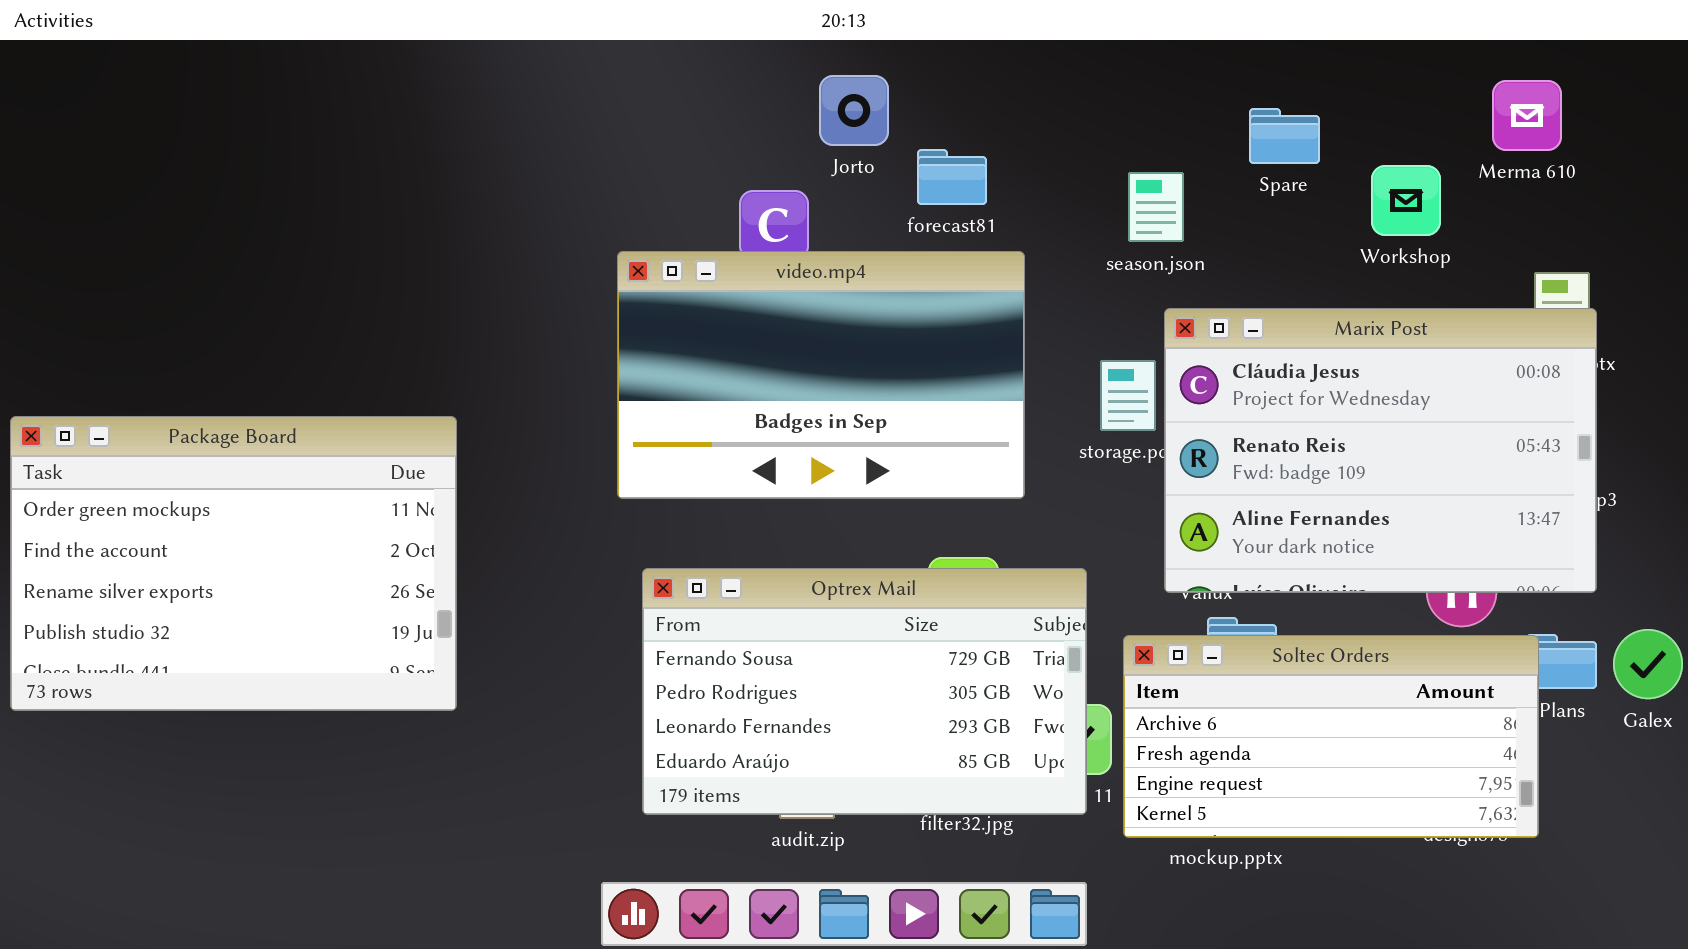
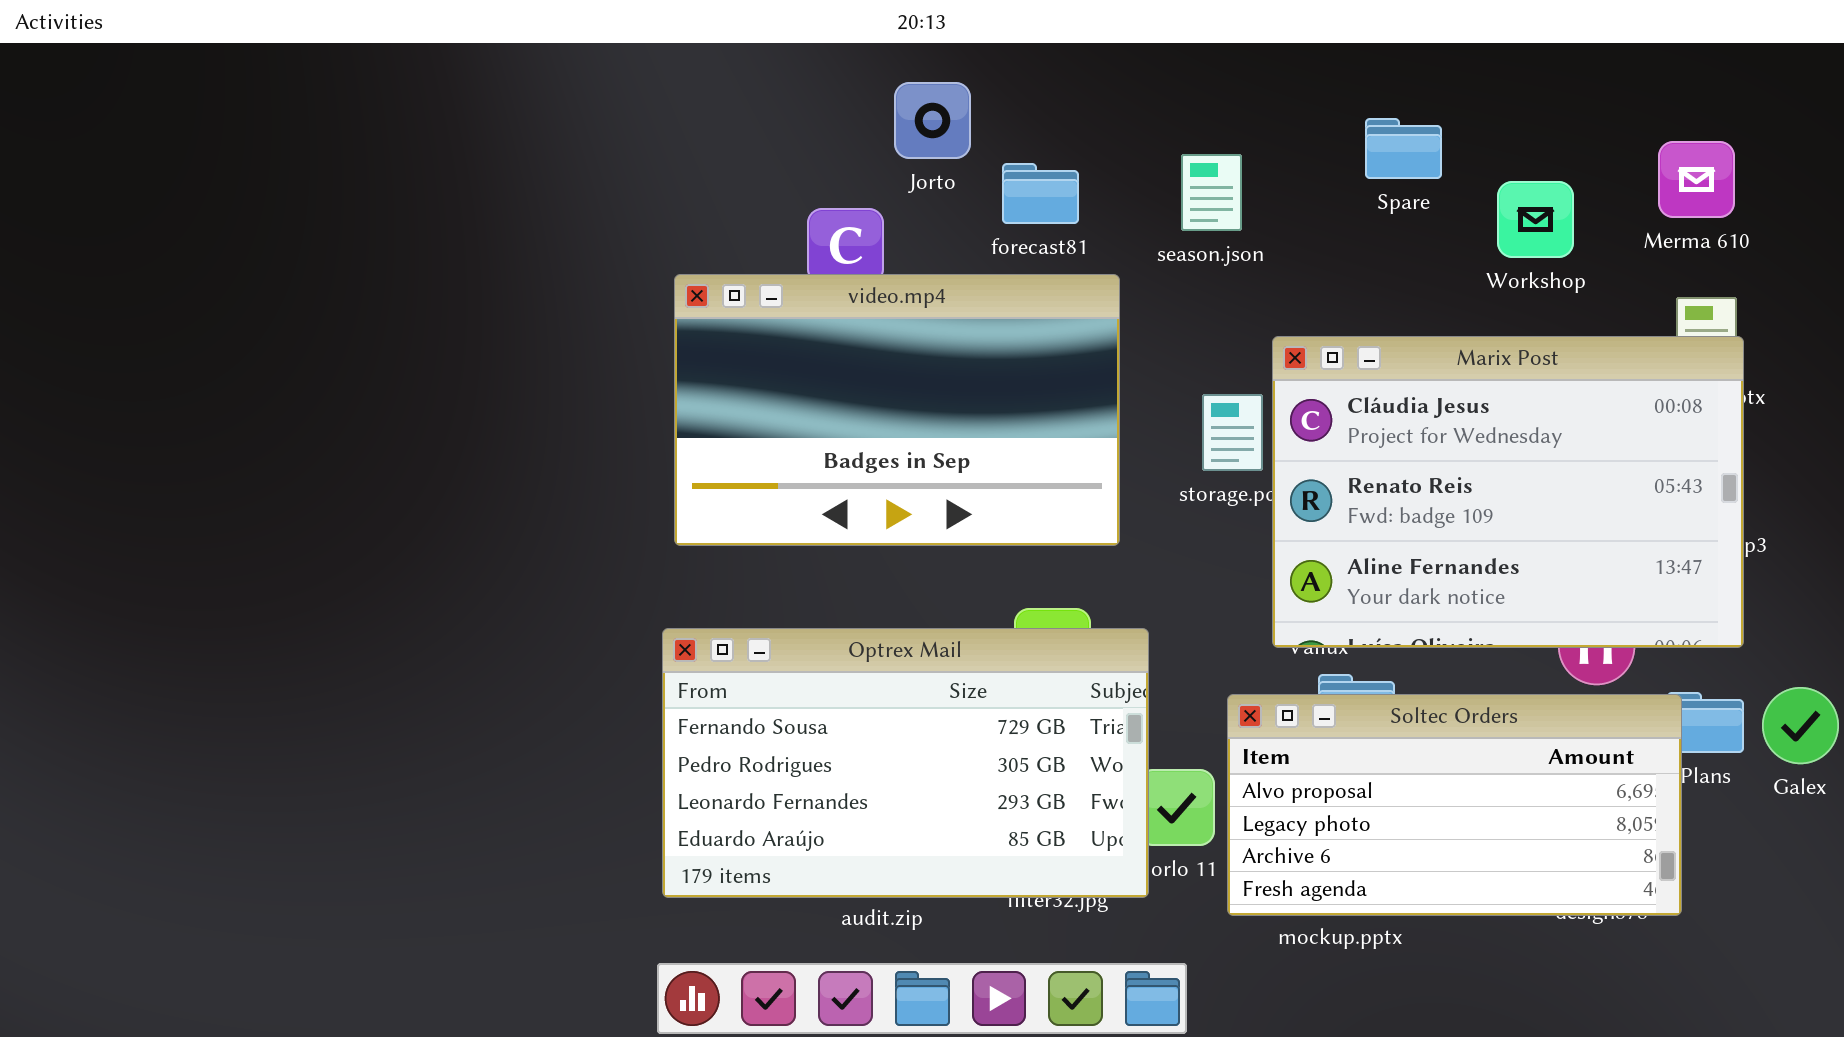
Merma 610: [1492,80,1562,151] -> [1658,141,1735,218], moved
season.json: [1128,172,1184,242] -> [1181,154,1242,231], moved
Package Board: [10,416,457,711] -> none, closed
Optrex Mail: [642,568,1087,815] -> [662,628,1149,898], moved
Soltec Orders: [1123,635,1539,838] -> [1227,694,1682,916], scrolled up 2 rows

